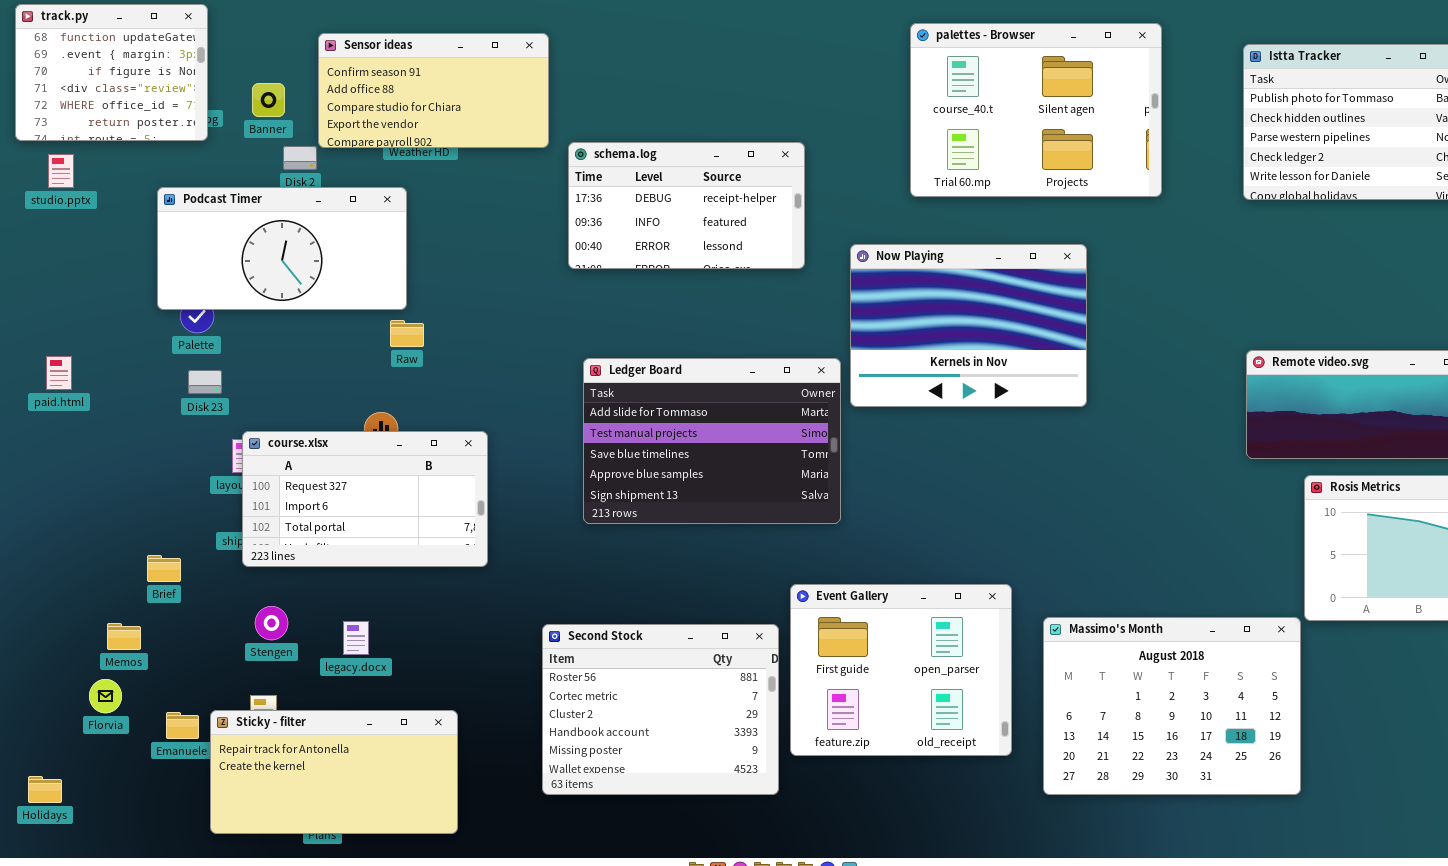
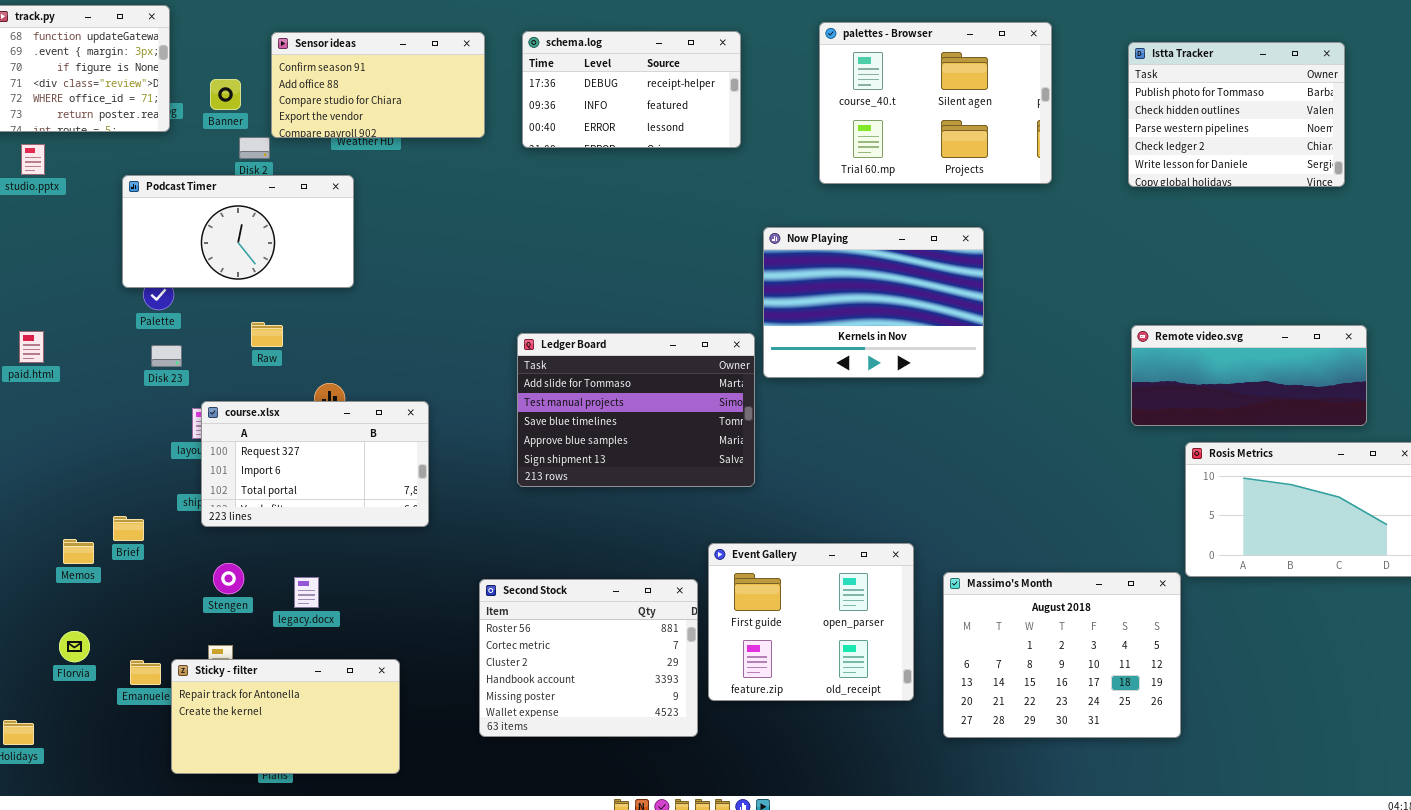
schema.log: [568,142,805,269] -> [522,31,741,148], moved
Raw: [390,320,424,347] -> [251,322,283,347], moved
Memos: [107,623,141,650] -> [63,539,94,564], moved

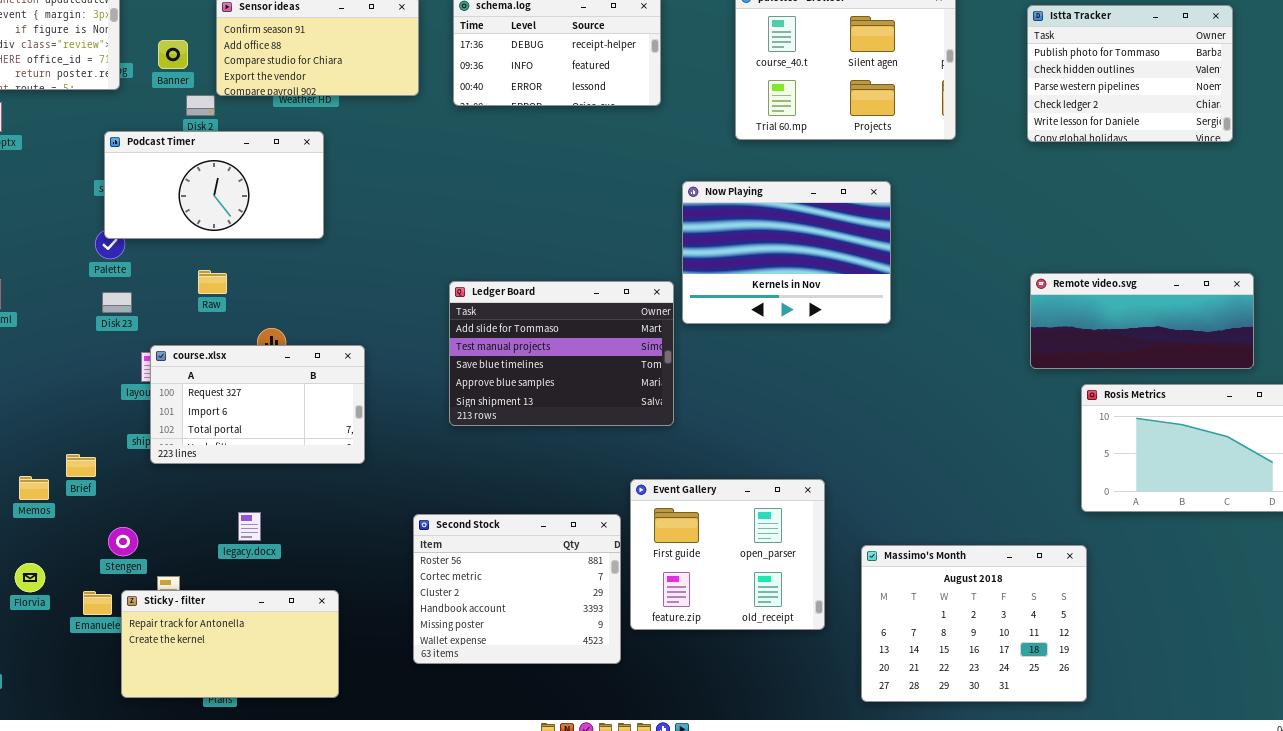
Podcast Timer: [122,175,354,288] -> [104,131,324,239], moved
Stengen: [213,563,244,594] -> [108,527,138,556], moved
Massimo's Month: [943,572,1181,738] -> [861,545,1087,702], moved

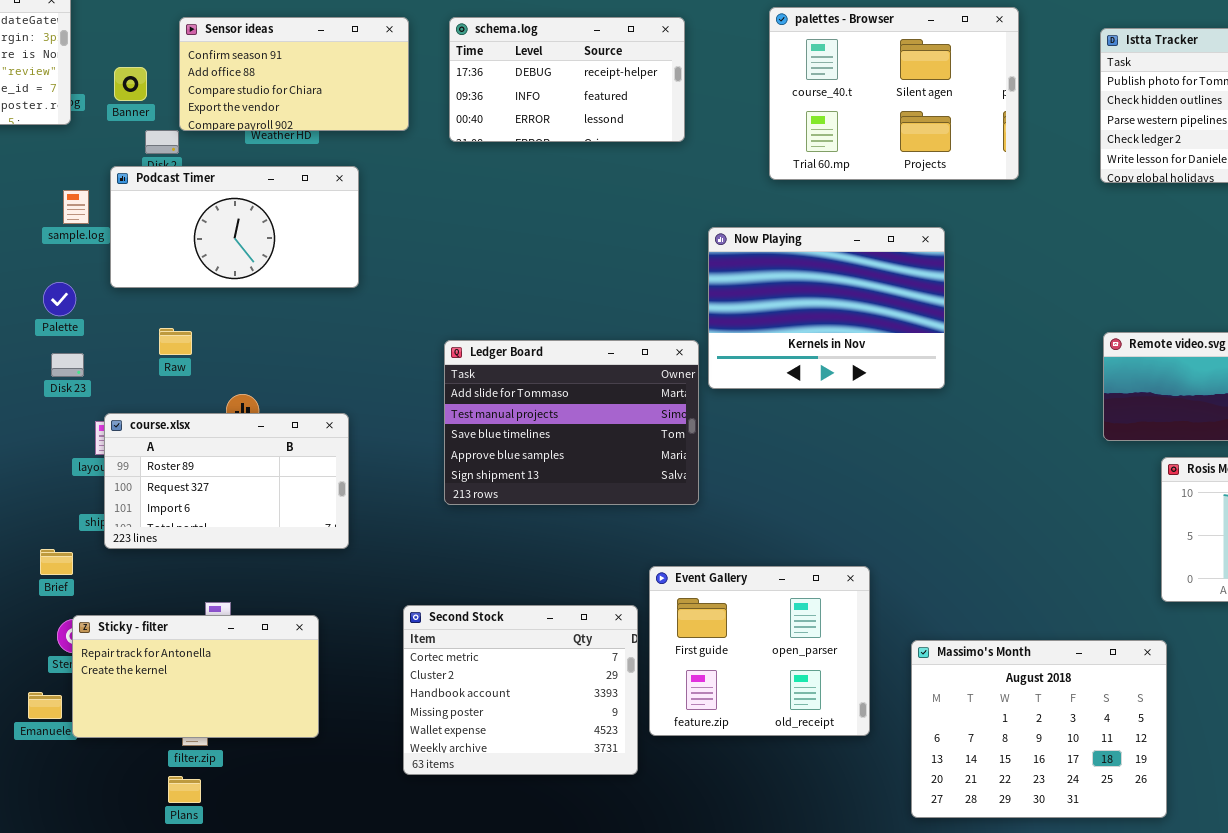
Podcast Timer: [104,131,324,239] -> [110,166,359,288], moved
course.xlsx: [150,345,365,464] -> [104,413,349,549], scrolled up 1 row
Brief: [66,454,96,477] -> [40,549,73,575], moved
Second Stock: [413,514,621,664] -> [403,605,638,775], scrolled down 1 row
Sticky - filter: [121,590,339,698] -> [72,615,319,738], moved

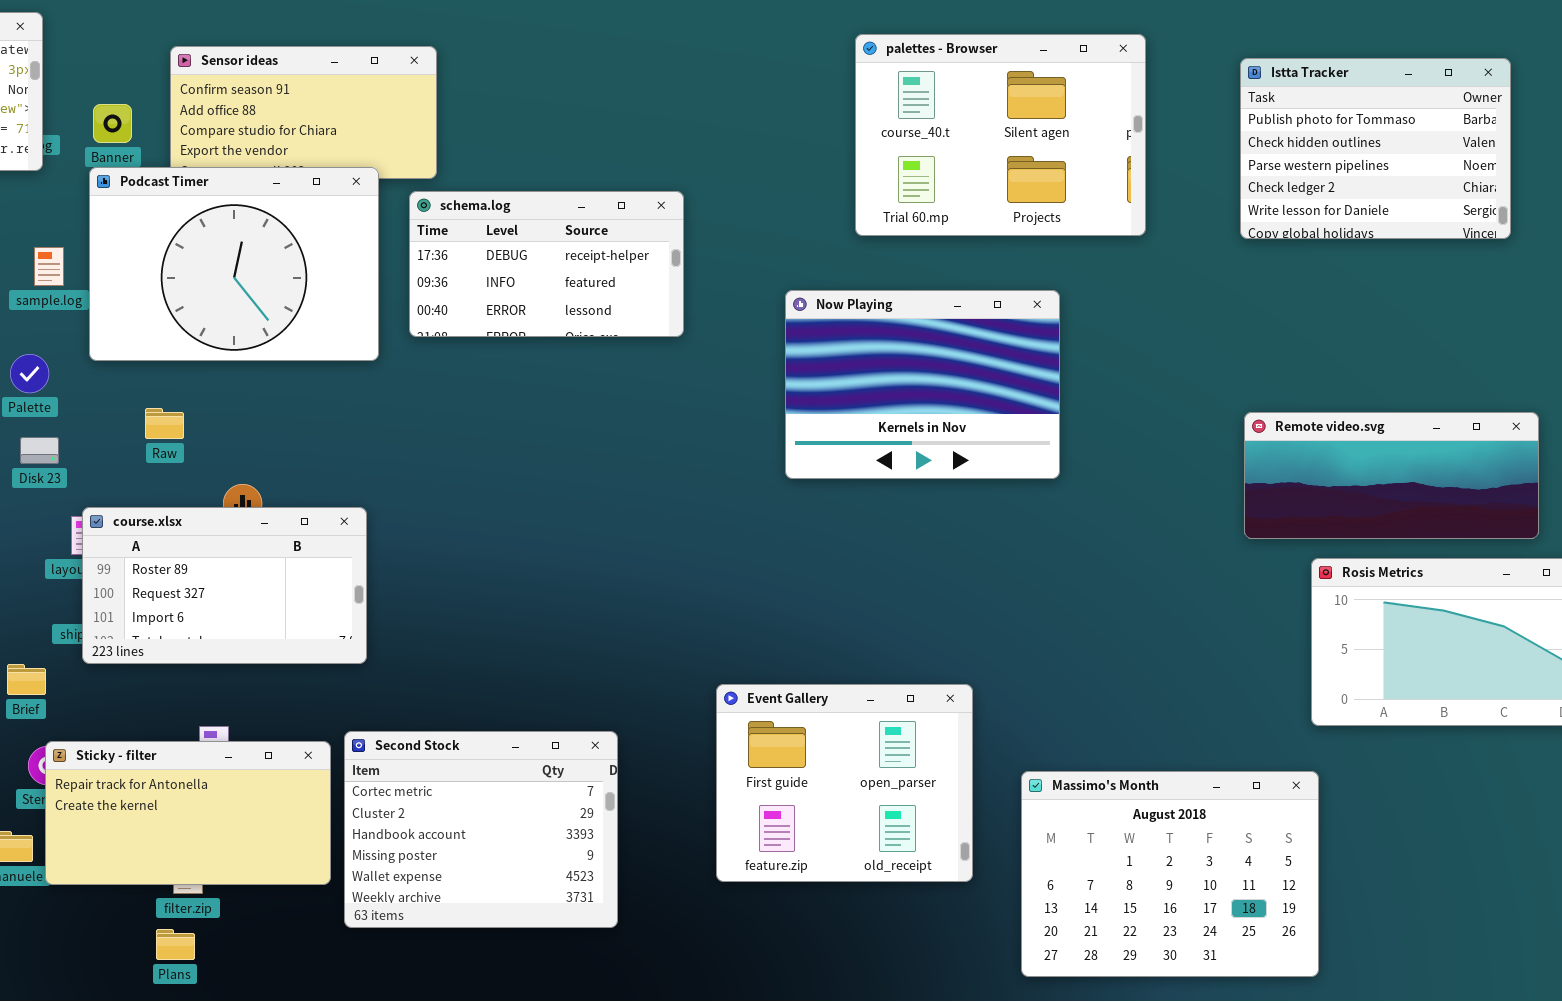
schema.log: [449,17,685,142] -> [409,191,684,337], moved
Podcast Timer: [110,166,359,288] -> [89,167,379,361], resized
Ledger Board: [444,340,699,505] -> none, closed
Second Stock: [403,605,638,775] -> [344,731,618,928], moved

